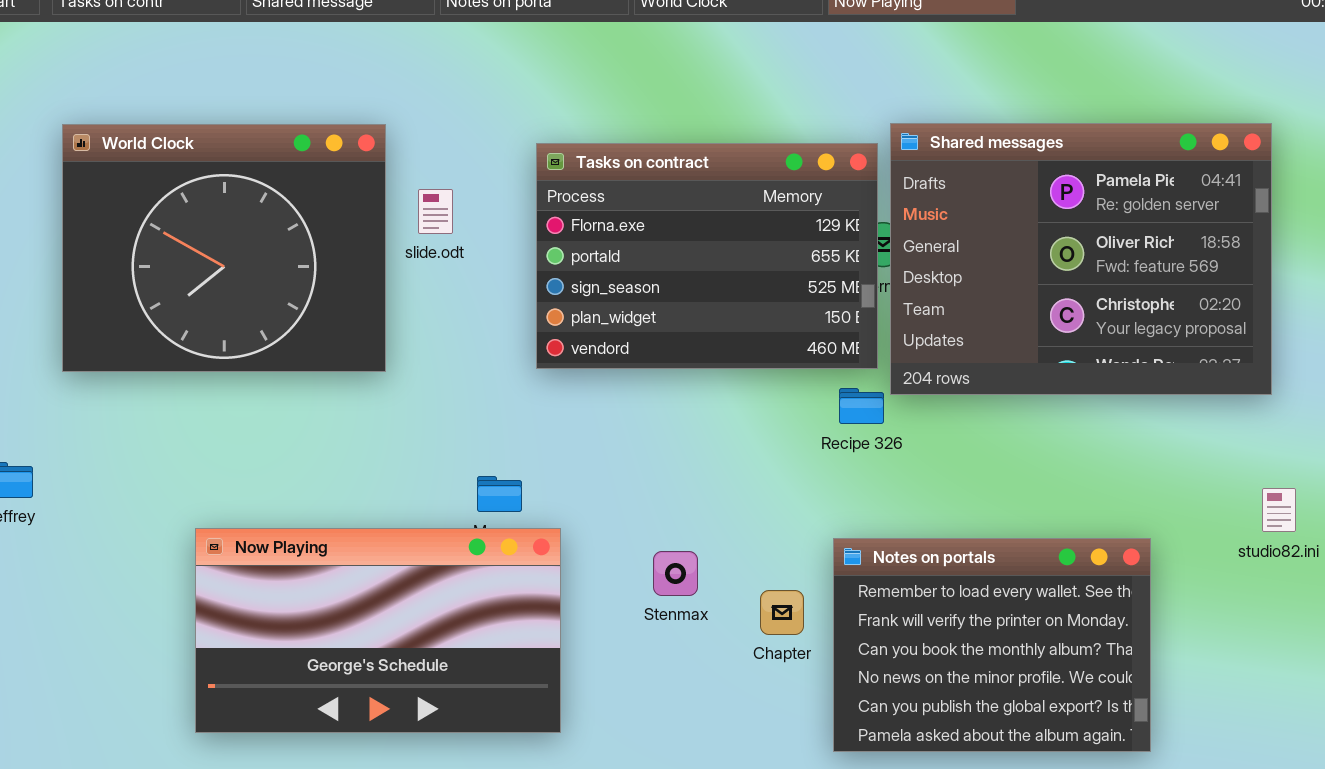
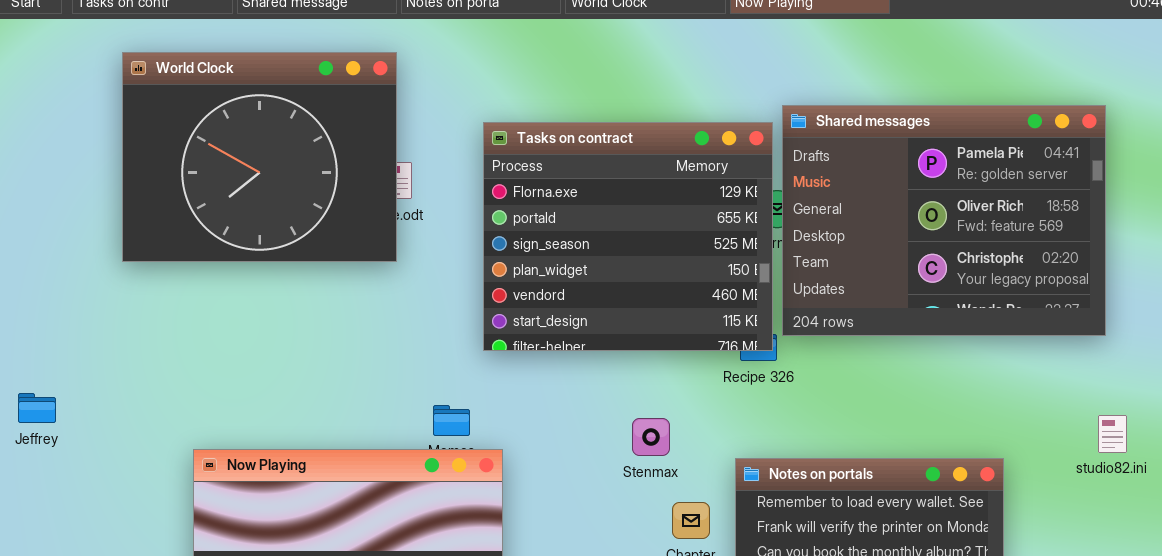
World Clock: [62,124,386,372] -> [122,52,397,262], moved
Tasks on contract: [536,143,878,369] -> [483,122,773,351], resized
Stenmax: [653,551,698,596] -> [632,418,670,456], moved

